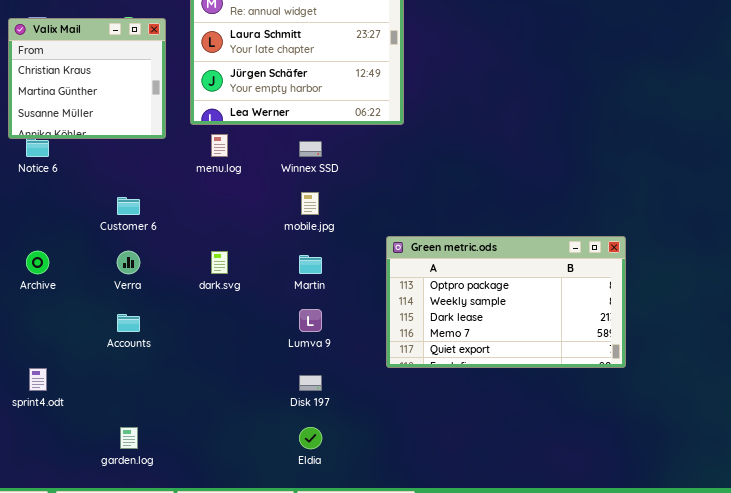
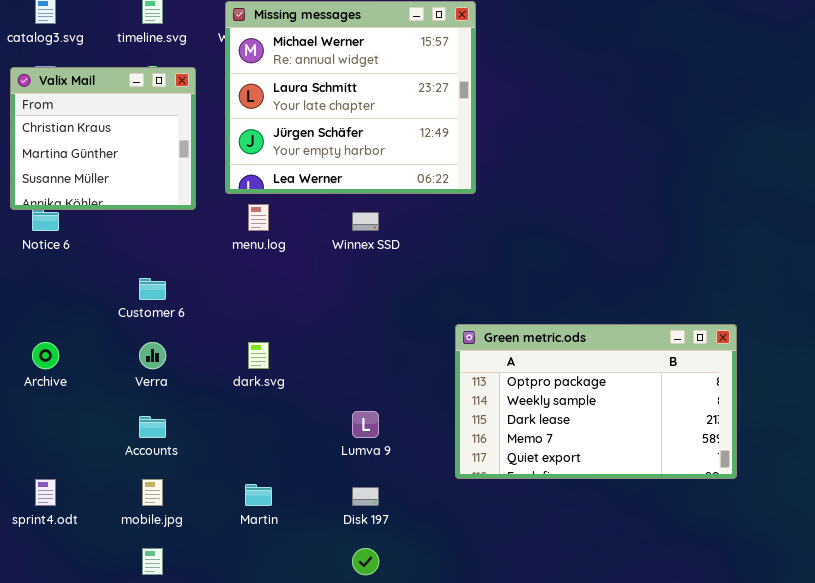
mobile.jpg: [301,192,319,215] -> [142,479,163,506], moved
Martin: [299,255,322,274] -> [245,484,272,506], moved

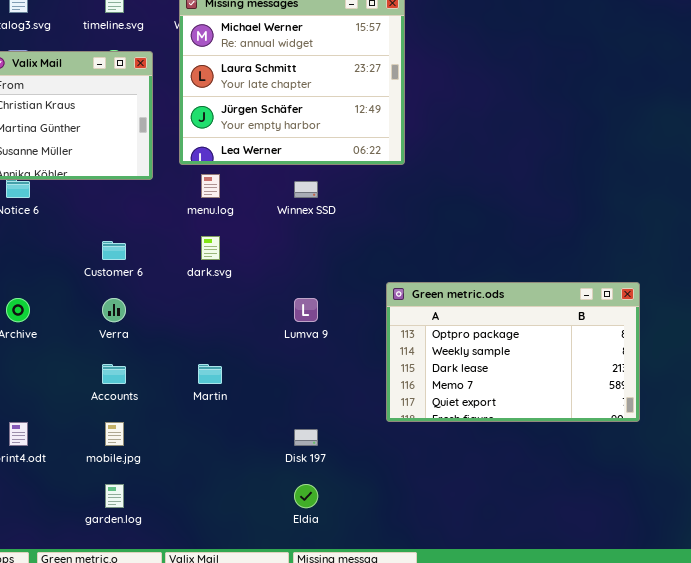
dark.svg: [248,342,269,369] -> [201,236,220,260], moved
Lumva 9: [352,411,379,438] -> [294,298,318,322], moved
Martin: [245,484,272,506] -> [198,364,222,384], moved

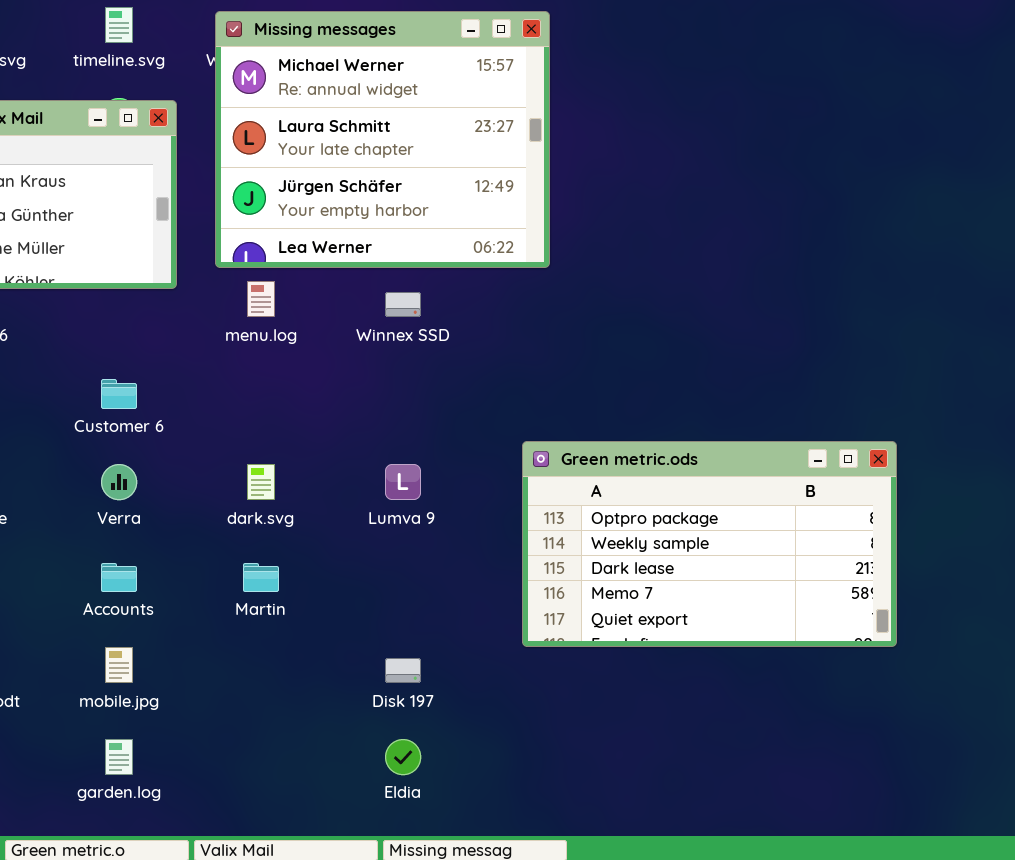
dark.svg: [201,236,220,260] -> [247,464,275,500], moved

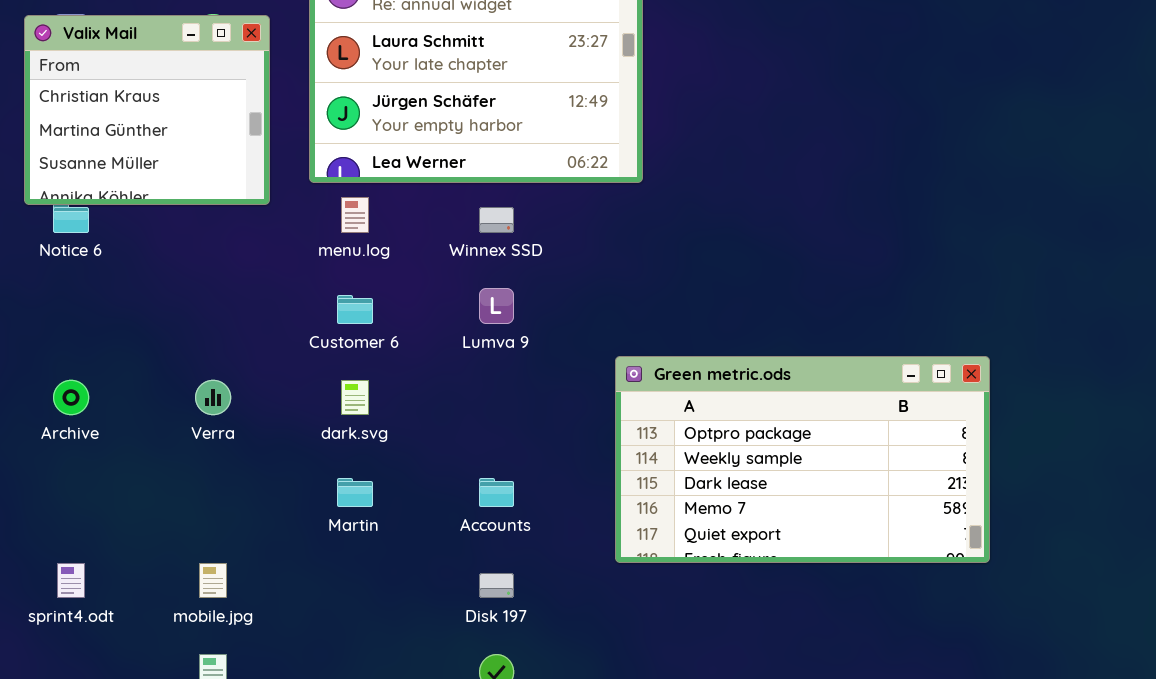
Customer 6: [101,379,137,409] -> [337,295,373,324], moved
Lumva 9: [385,464,421,500] -> [479,288,514,324], moved
Accounts: [101,563,137,592] -> [479,478,514,507], moved

